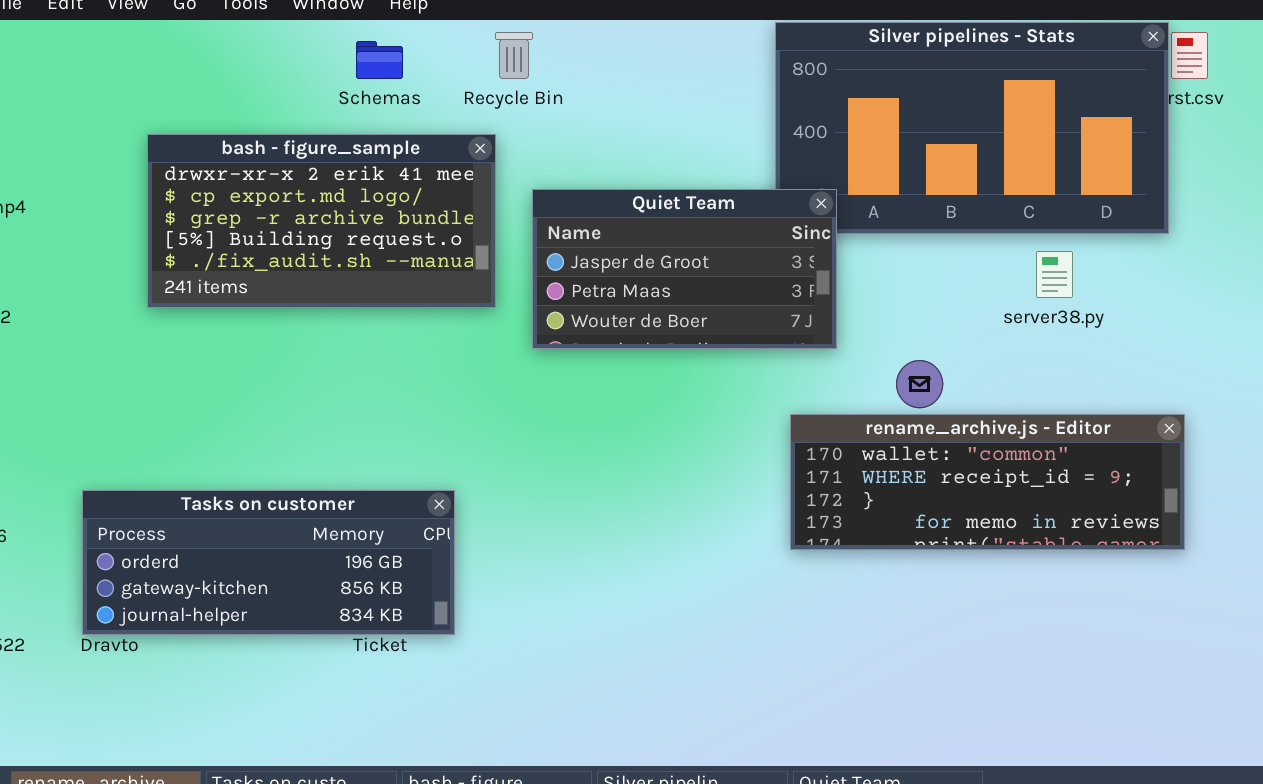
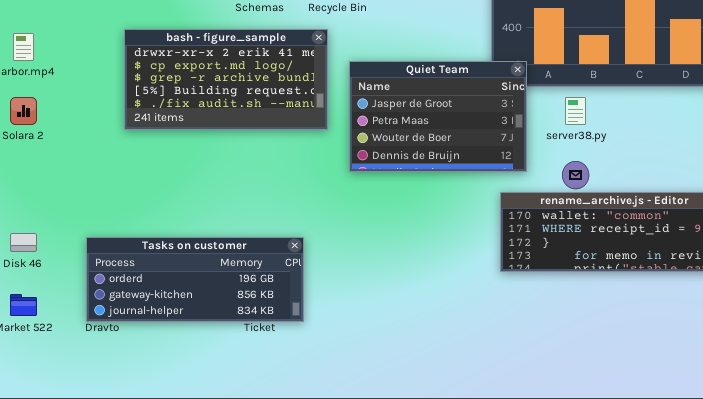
Quiet Team: [532,189,837,349] -> [349,61,527,172], resized
server38.py: [1036,251,1073,298] -> [565,97,586,125], moved

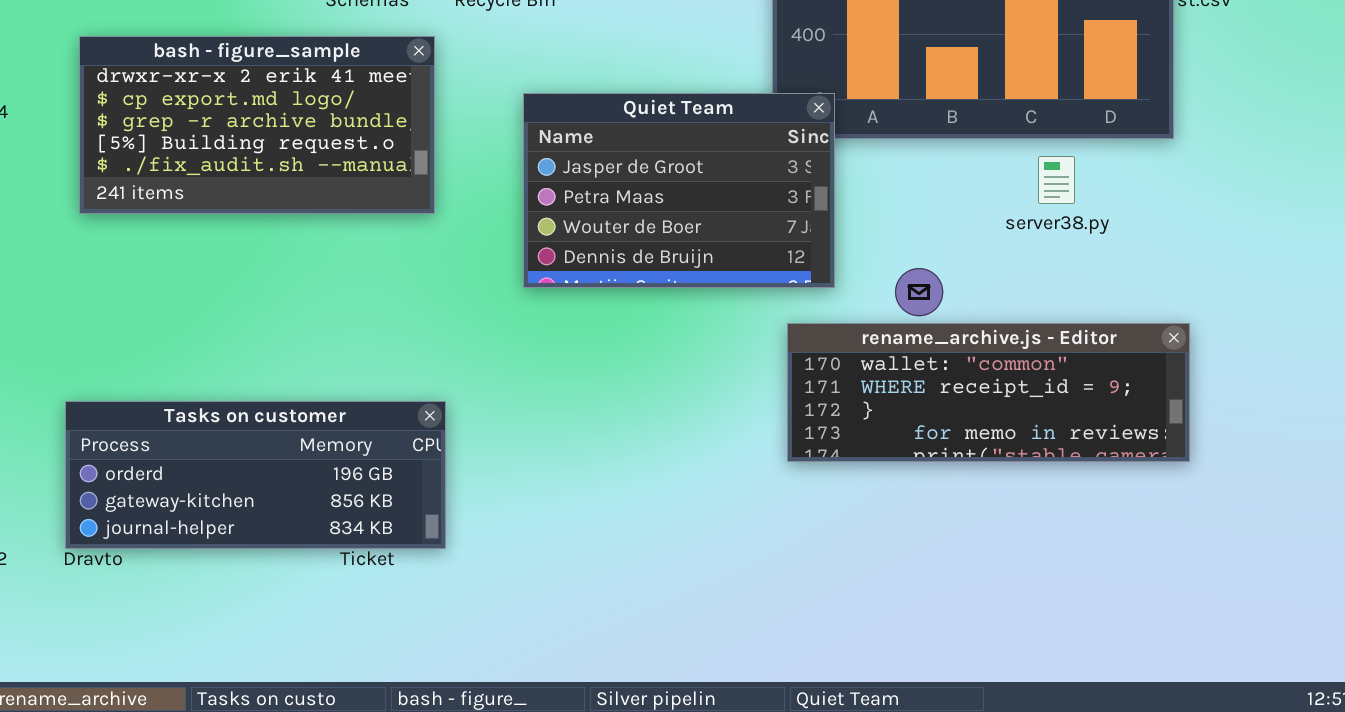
bash - figure_sample: [124,29,328,130] -> [79,36,435,214], moved
server38.py: [565,97,586,125] -> [1038,156,1075,204], moved

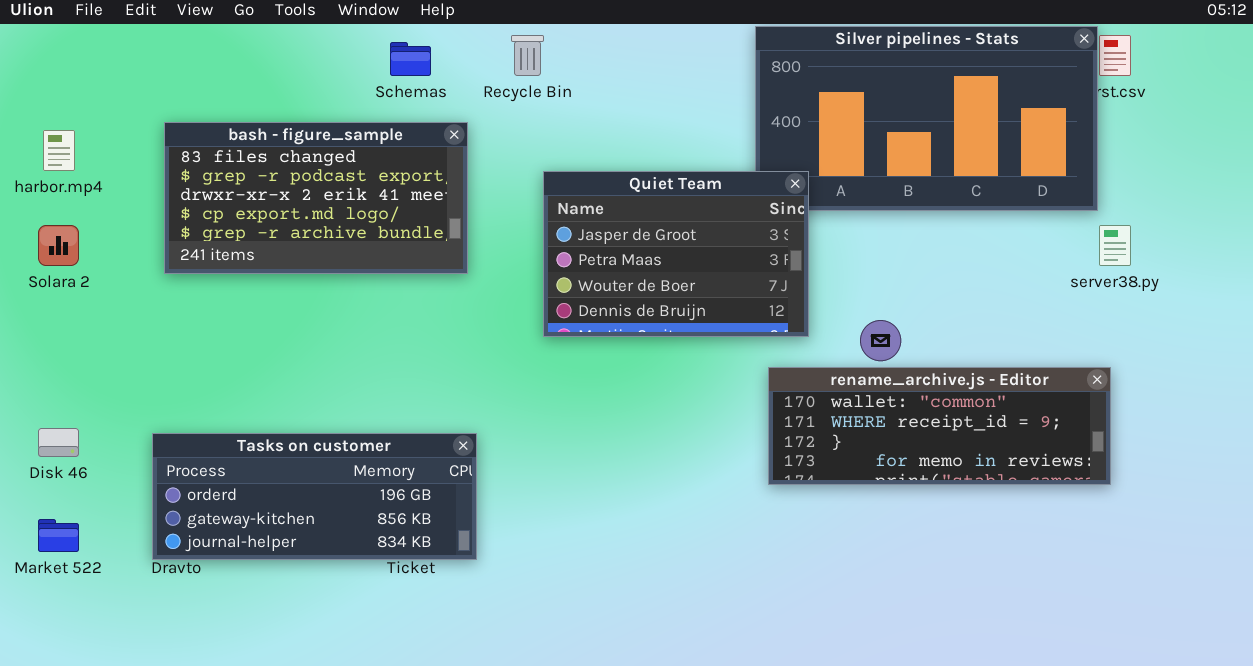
bash - figure_sample: [79,36,435,214] -> [164,122,468,274], scrolled up 2 rows
server38.py: [1038,156,1075,204] -> [1099,225,1131,266], moved

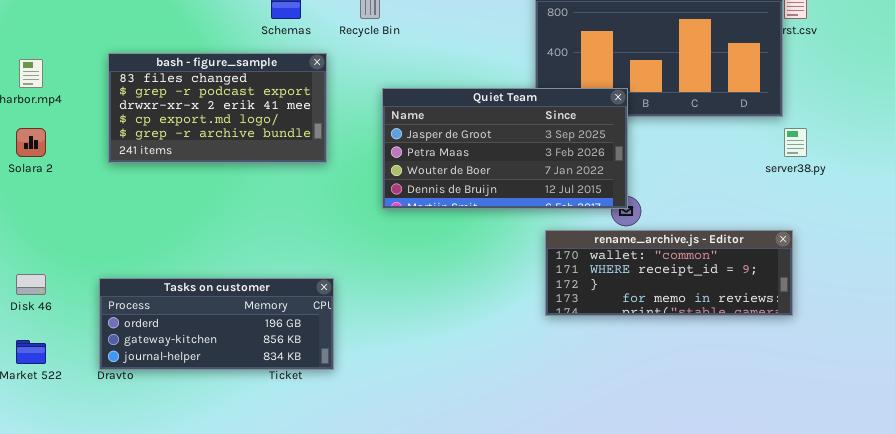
Quiet Team: [543,171,809,337] -> [382,88,628,209], resized

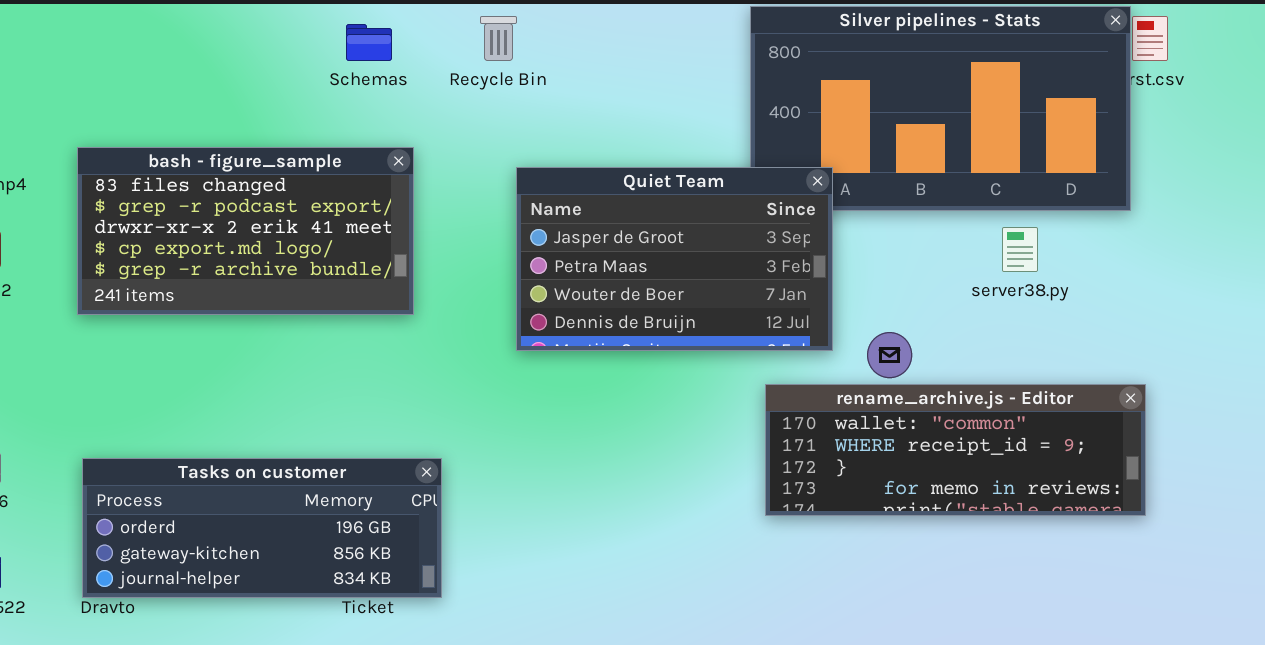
bash - figure_sample: [108,53,327,163] -> [77,147,414,315], moved
Quiet Team: [382,88,628,209] -> [516,167,833,351], resized
server38.py: [784,128,807,157] -> [1002,227,1038,272], moved

